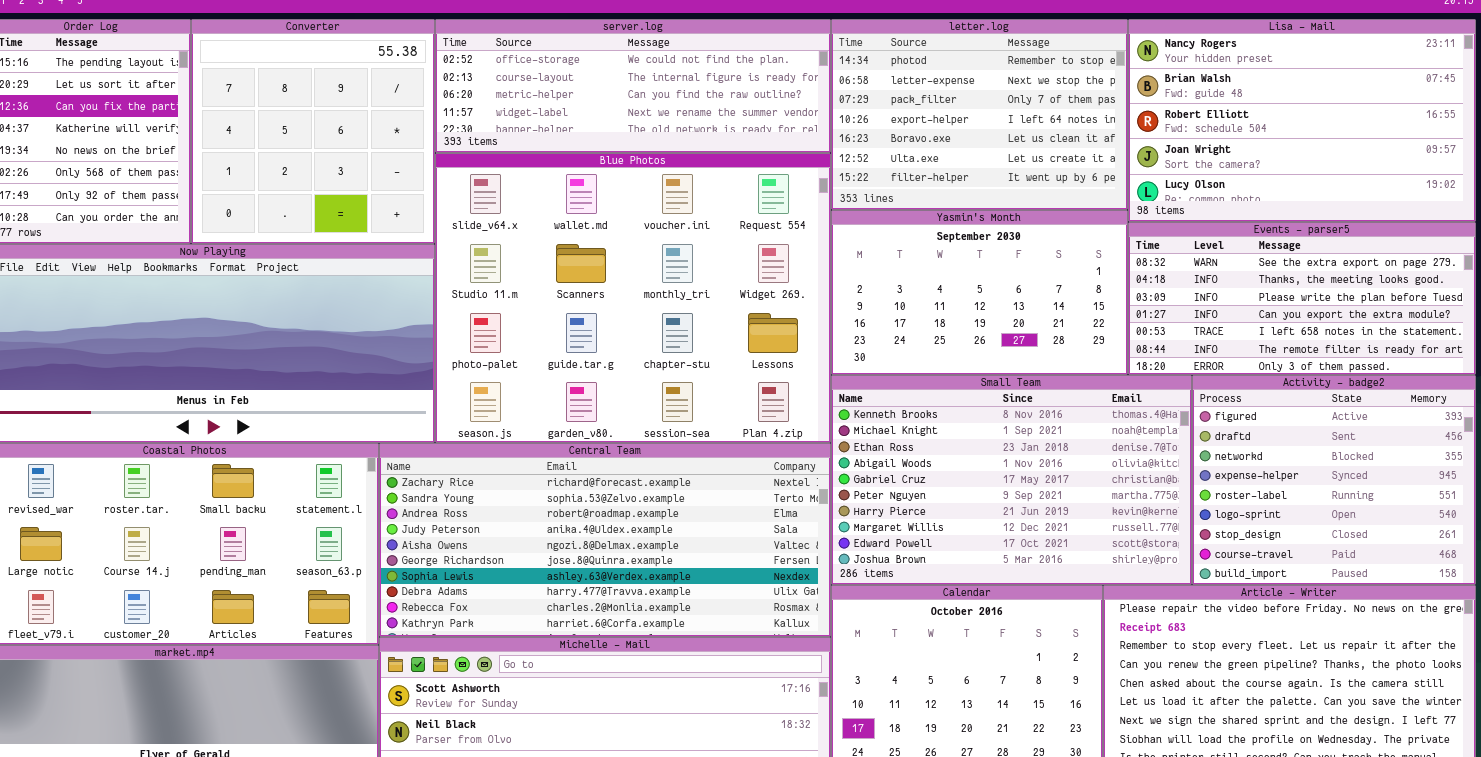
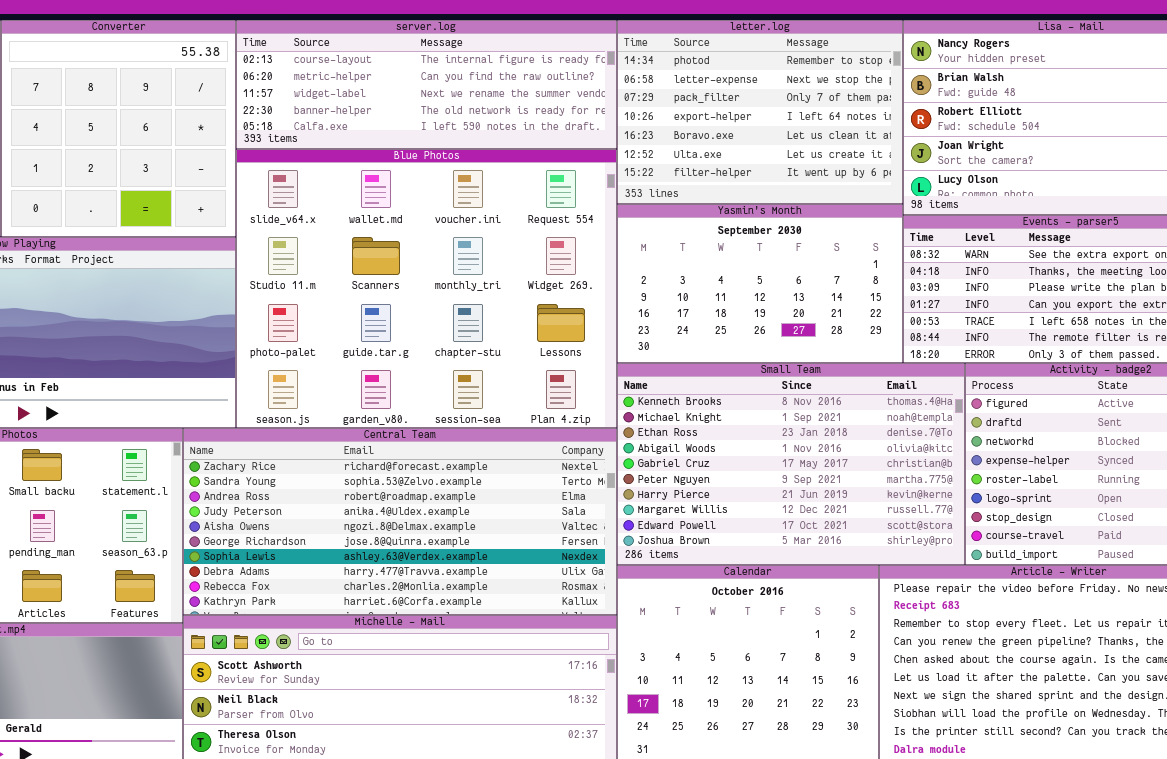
server.log: [435,19,831,153] -> [236,20,617,149], scrolled down 1 row

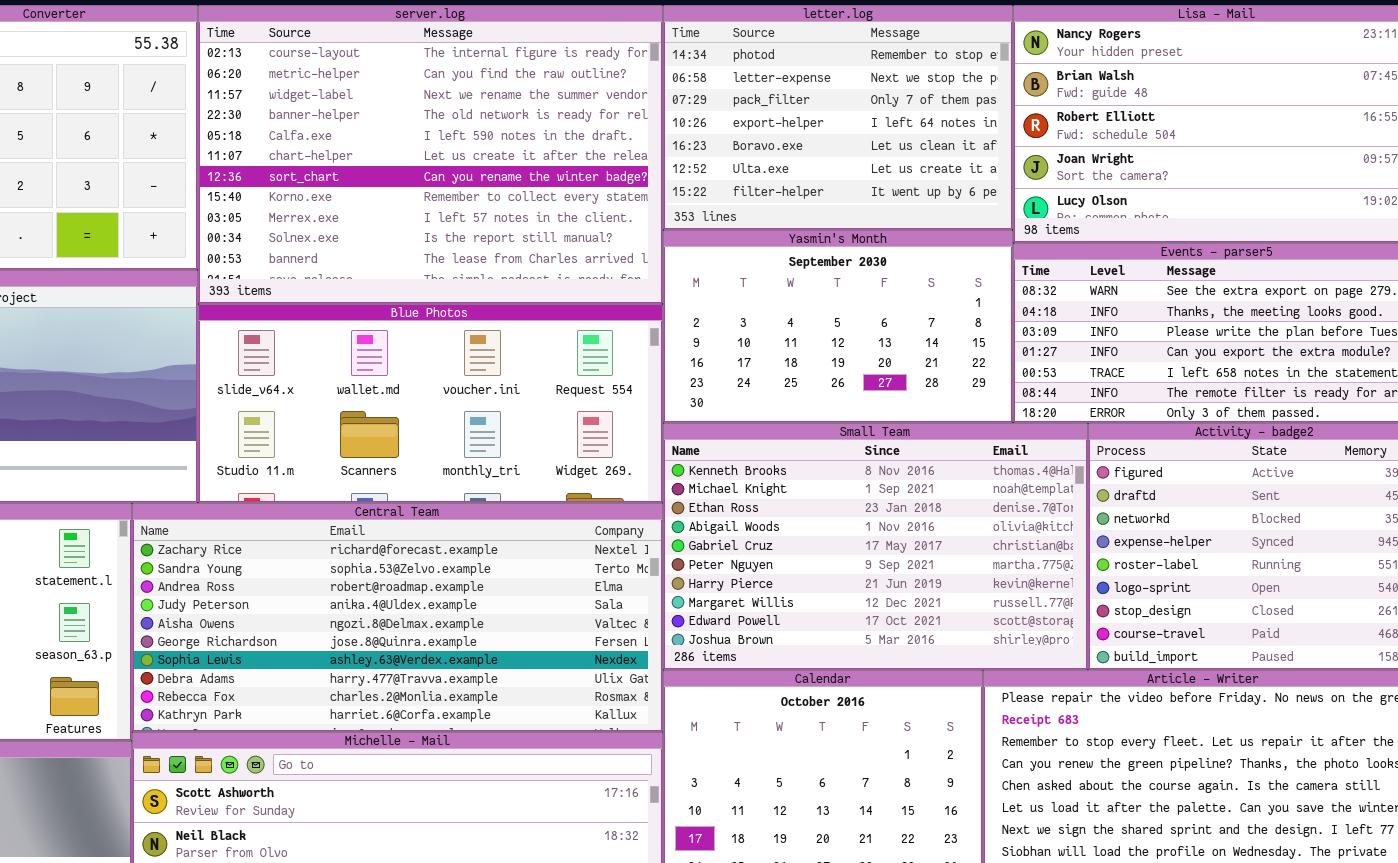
server.log: [236,20,617,149] -> [198,5,663,304], resized
Blue Photos: [236,149,617,428] -> [198,304,663,503], resized

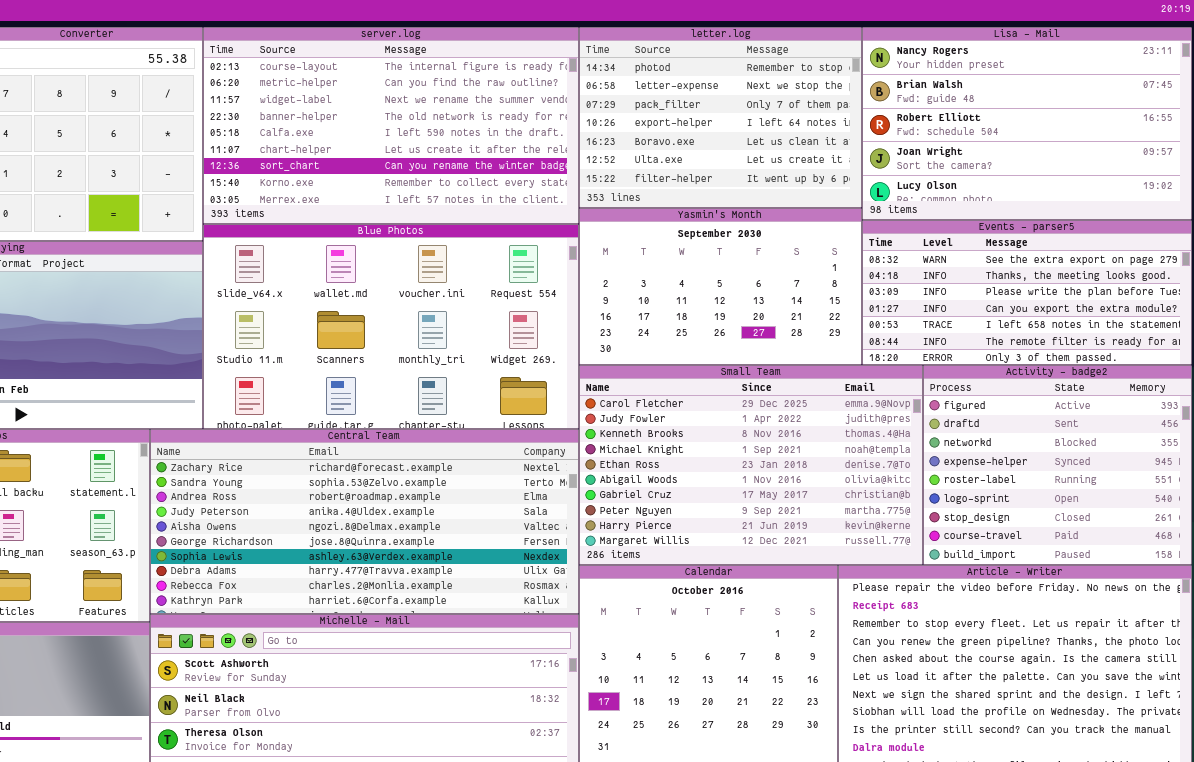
server.log: [198,5,663,304] -> [203,27,579,224], resized
Blue Photos: [198,304,663,503] -> [203,224,579,429], resized
Small Team: [663,423,1088,670] -> [579,365,923,565], scrolled up 2 rows

